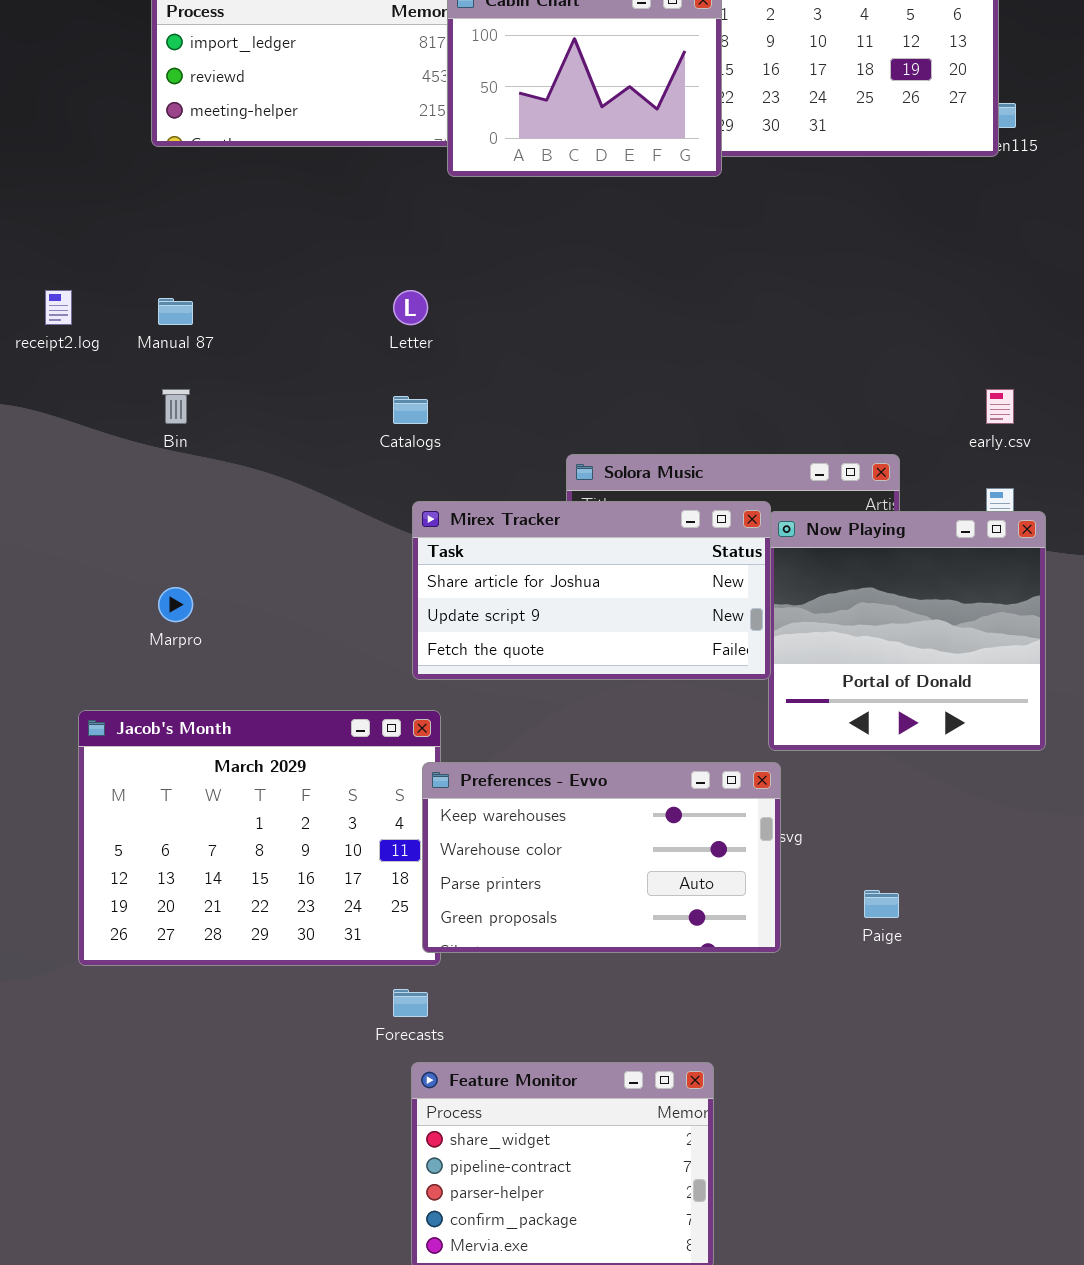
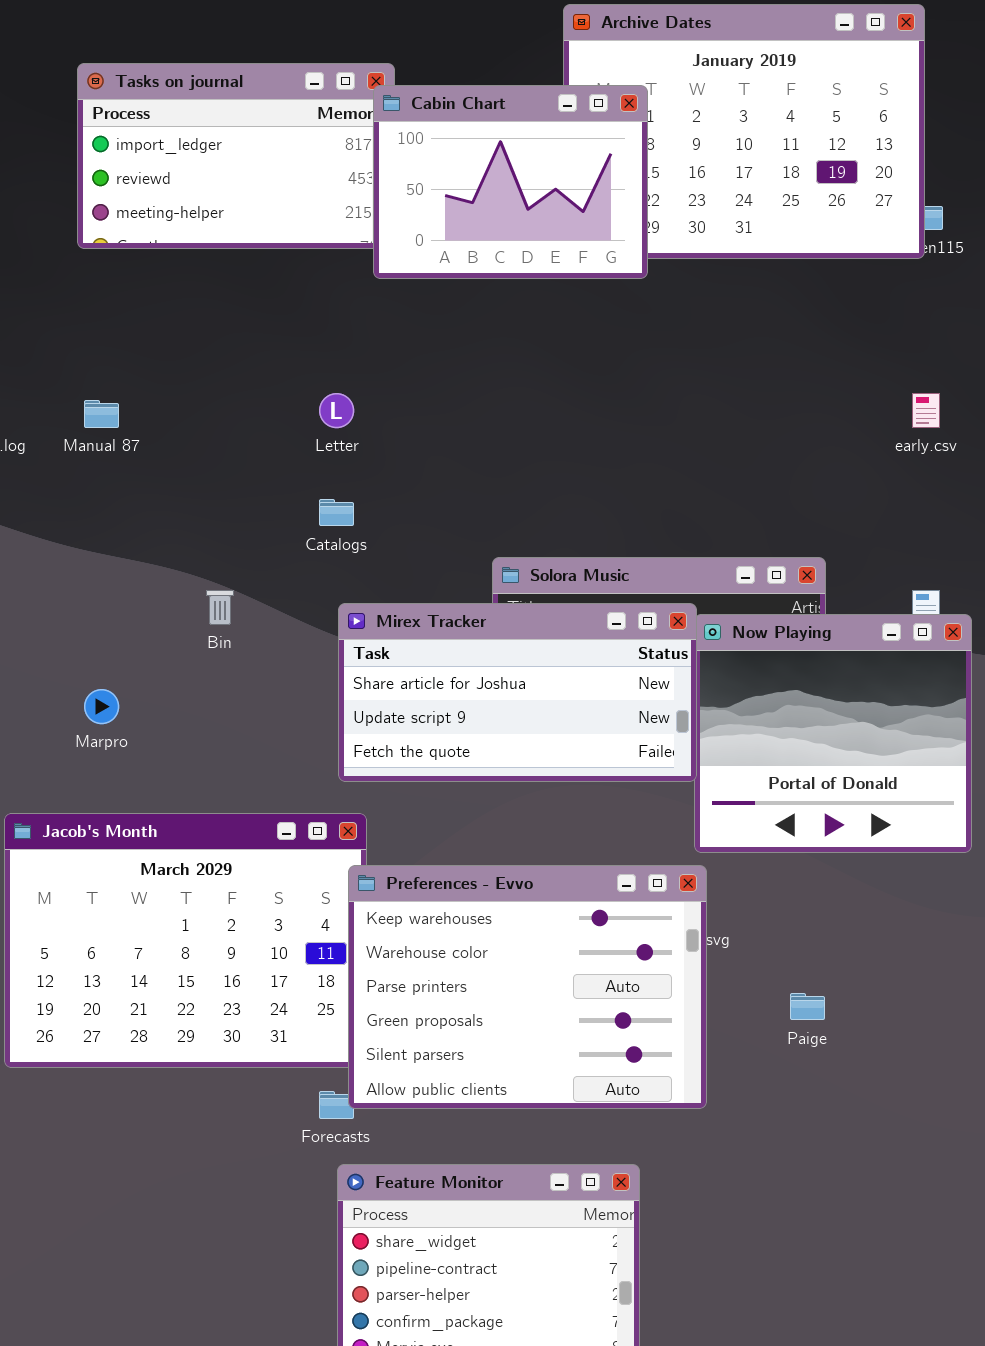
Bin: [162,389,190,424] -> [206,590,234,625], moved
early.csv: [986,389,1014,424] -> [912,393,940,428], moved
Preferences - Evvo: [422,762,781,953] -> [348,865,707,1109], resized

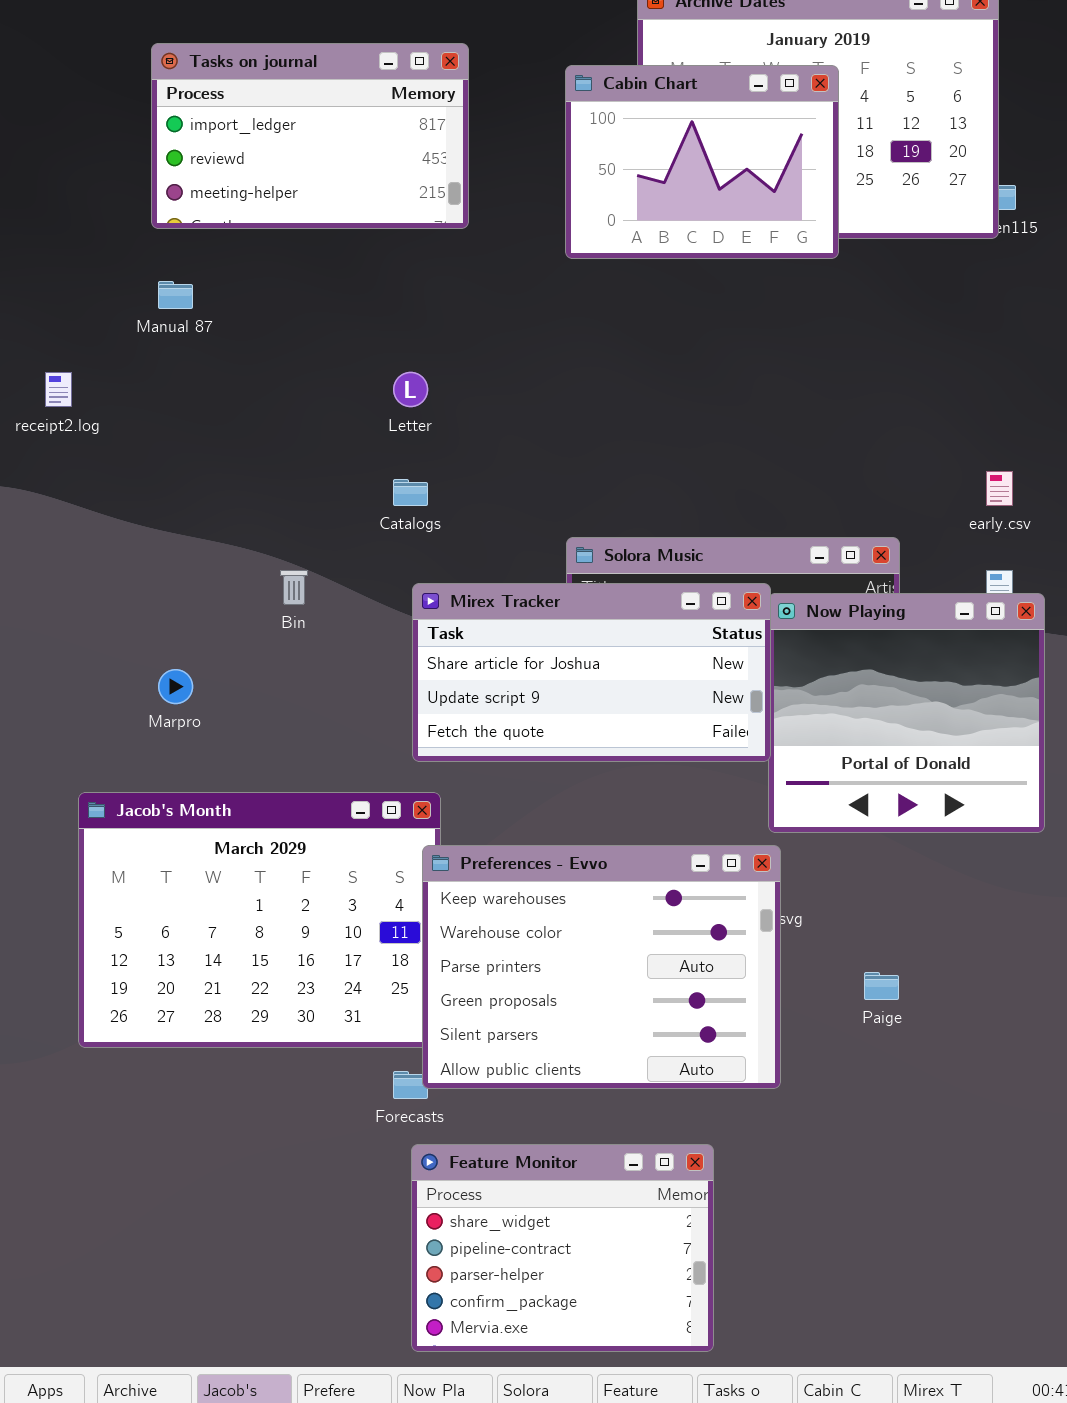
Cabin Chart: [373,85,648,279] -> [565,65,839,259], moved
early.csv: [912,393,940,428] -> [986,471,1013,506], moved
Manual 87: [84,400,119,428] -> [158,281,193,309], moved

